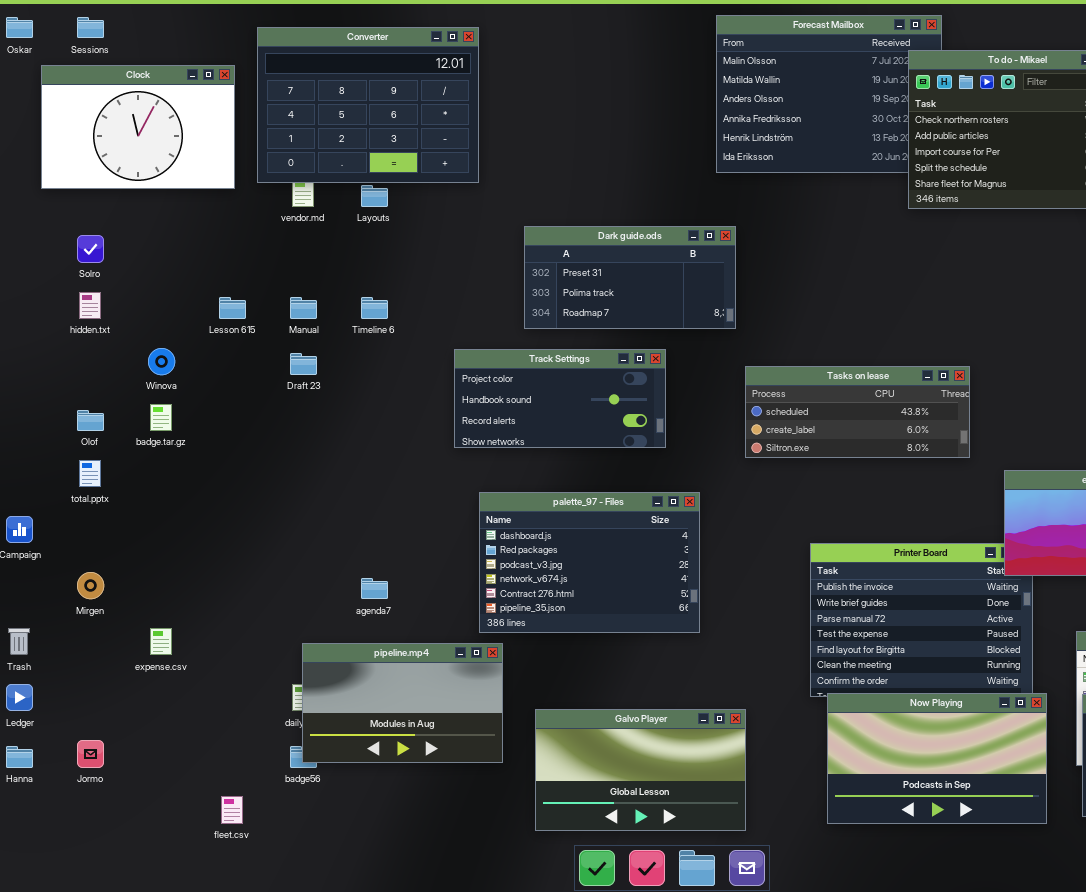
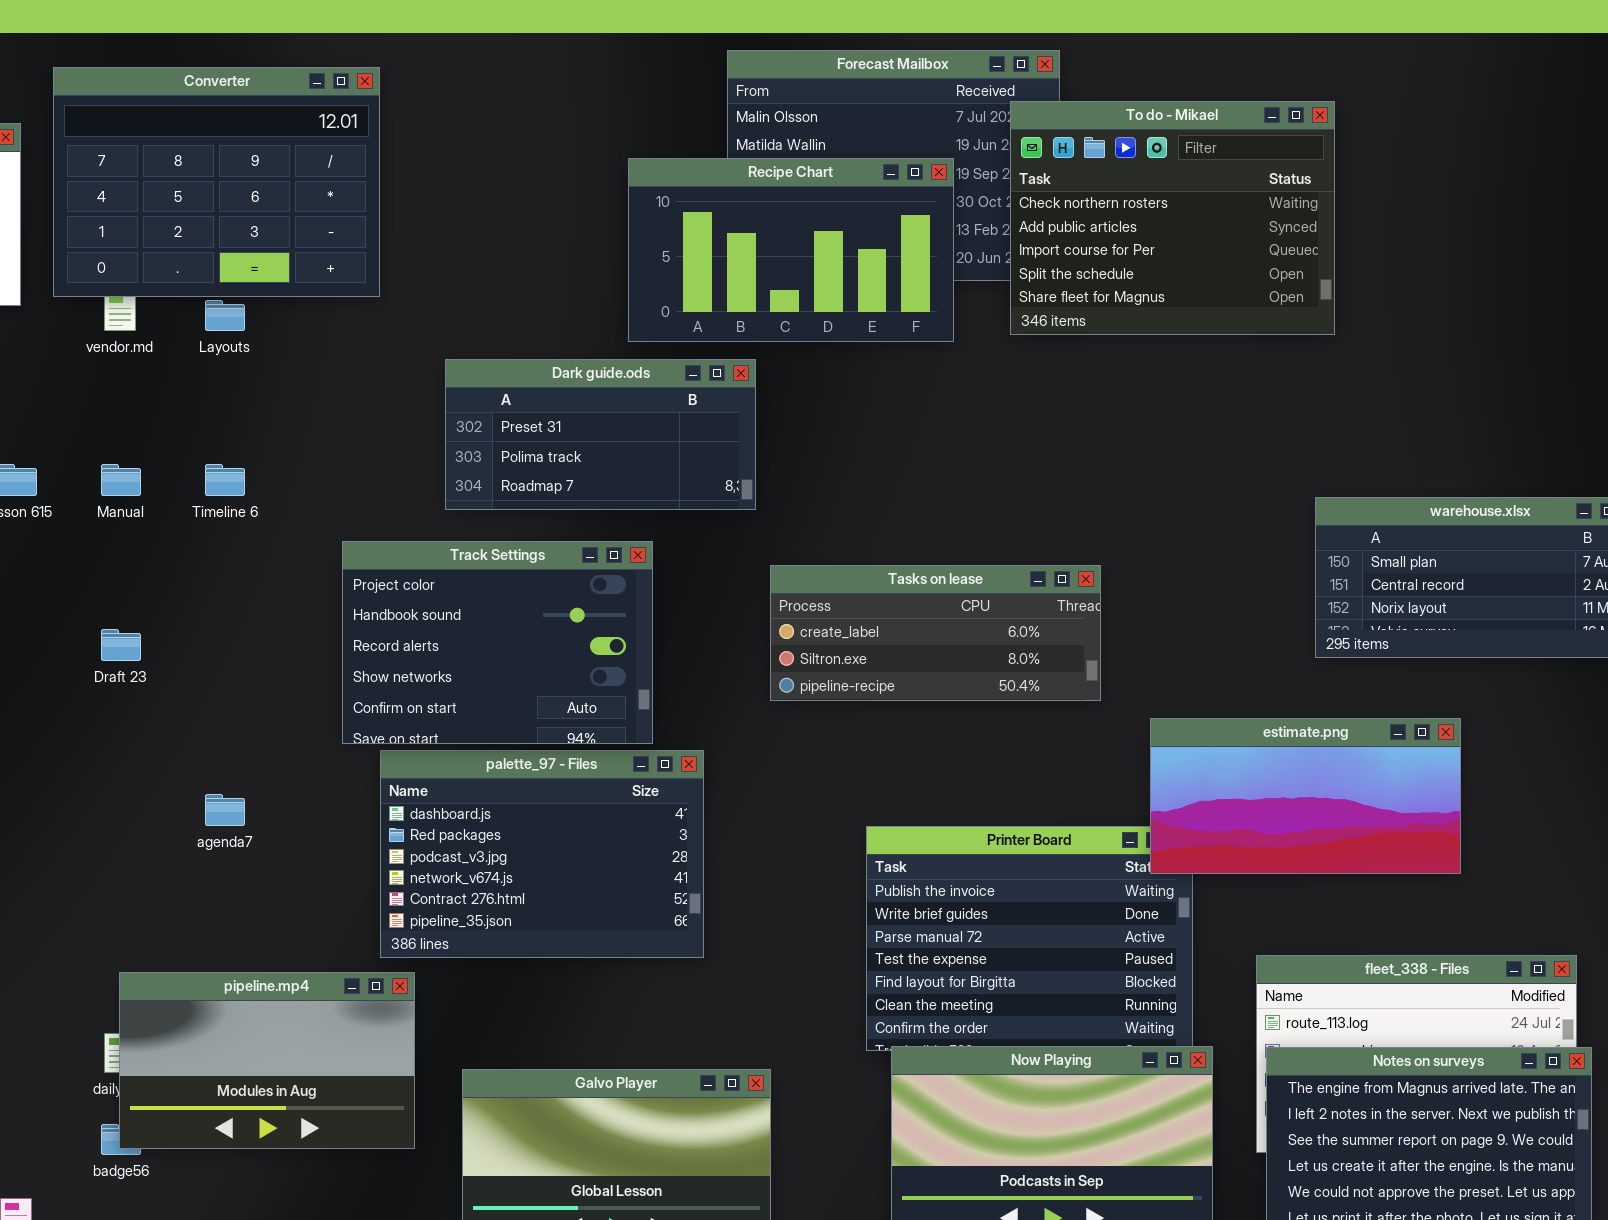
Recipe Chart: none -> [628,158,954,342], opened
Track Settings: [454,349,666,448] -> [342,541,653,744], resized
Draft 23: [290,353,317,375] -> [101,629,141,661], moved
Tasks on lease: [745,366,970,458] -> [770,565,1101,701], scrolled down 1 row
agenda7: [361,578,388,599] -> [205,794,245,826], moved

